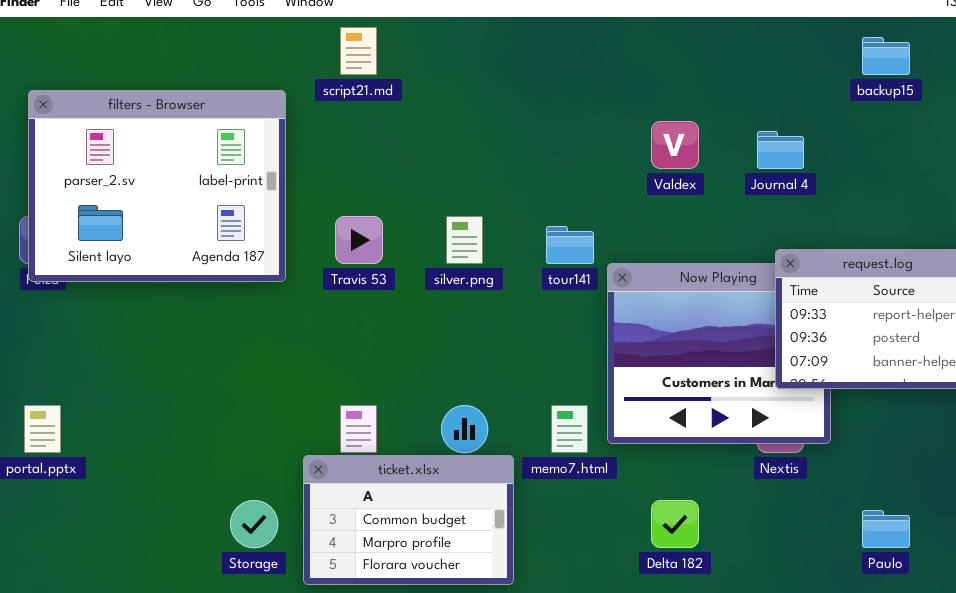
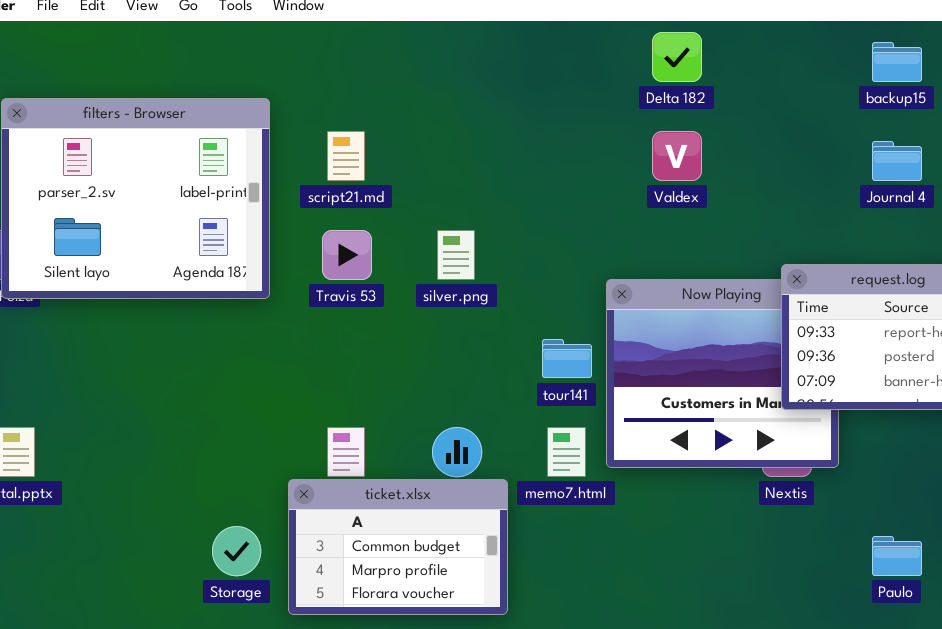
script21.md: [340,27,377,75] -> [327,131,365,181], moved
Journal 4: [757,131,804,169] -> [872,141,922,181], moved
tour141: [546,226,594,264] -> [542,339,592,378], moved
Delta 182: [651,500,699,548] -> [652,32,702,82], moved

